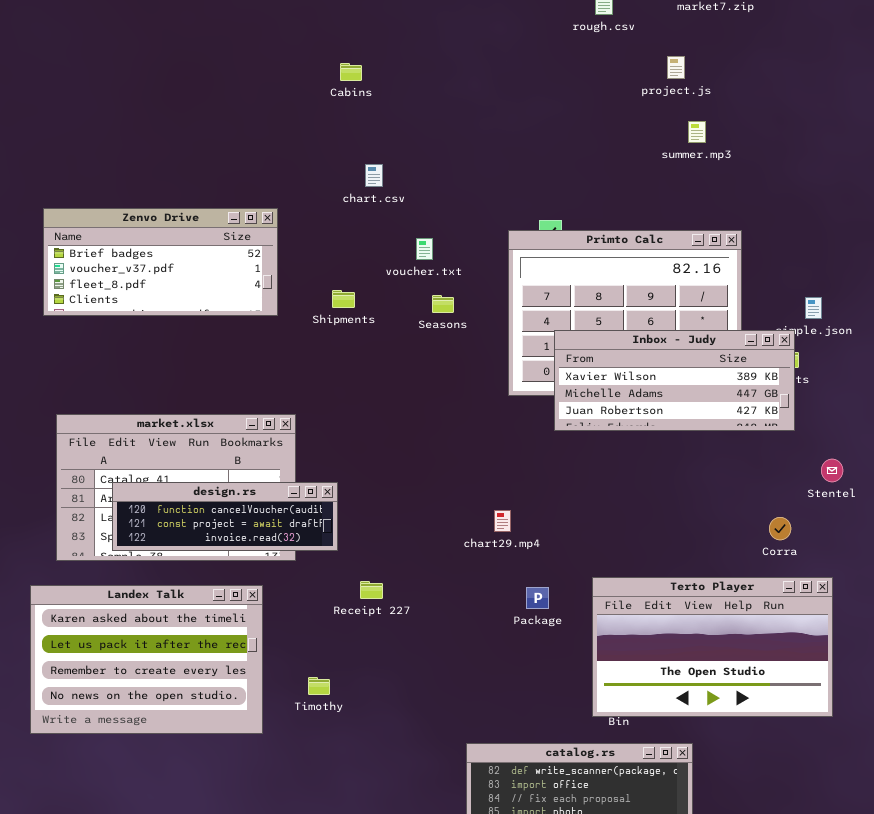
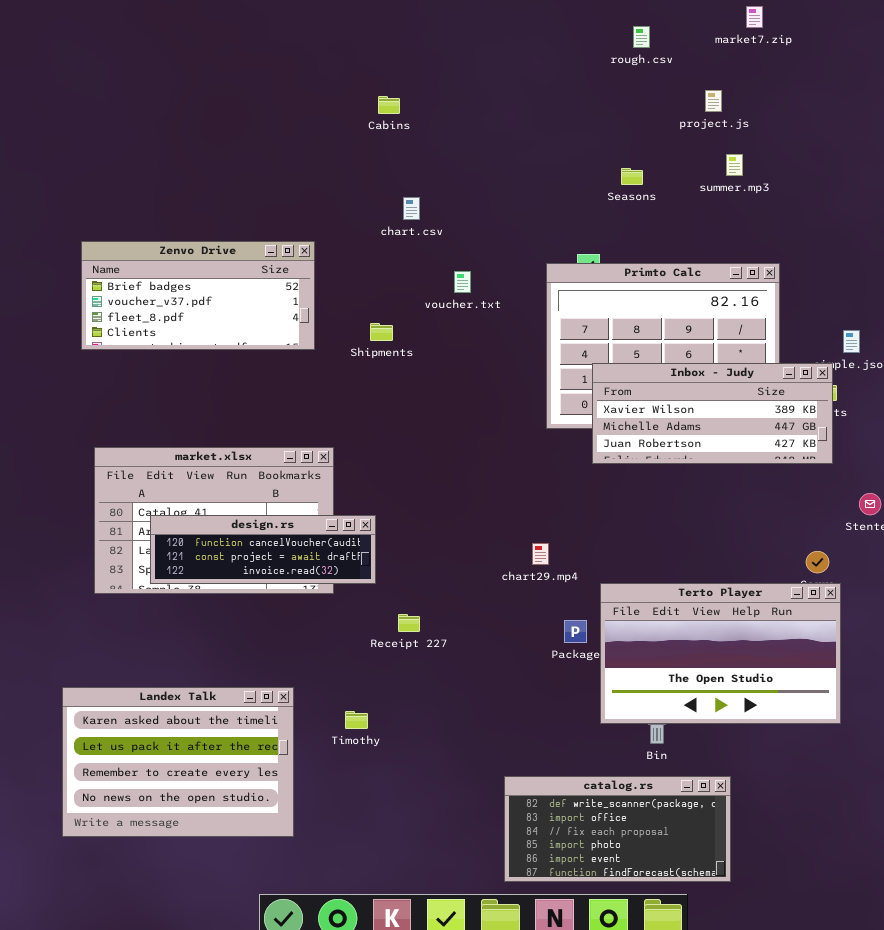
Seasons: [432,295,454,313] -> [621,168,643,185], moved
Terto Player: [592,577,833,717] -> [600,583,841,724], moved
Landex Talk: [30,585,263,734] -> [62,687,294,837], moved

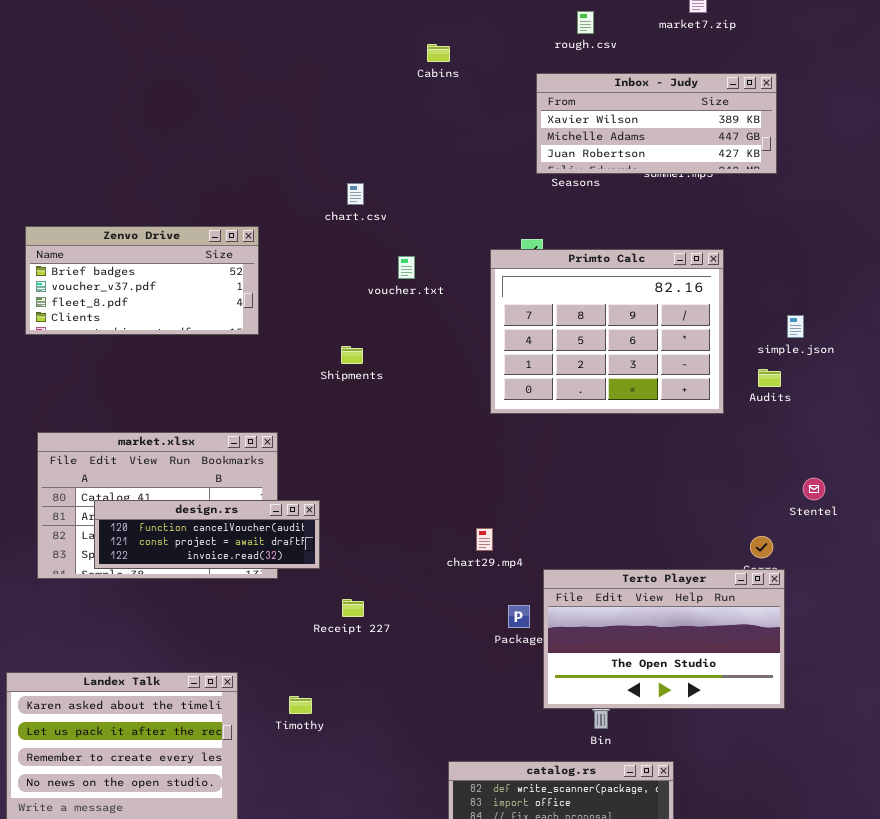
Cabins: [378,96,400,114] -> [427,44,450,62], moved
Shipments: [370,323,393,341] -> [341,346,363,364], moved
Inbox - Judy: [592,363,833,464] -> [536,73,777,174], moved

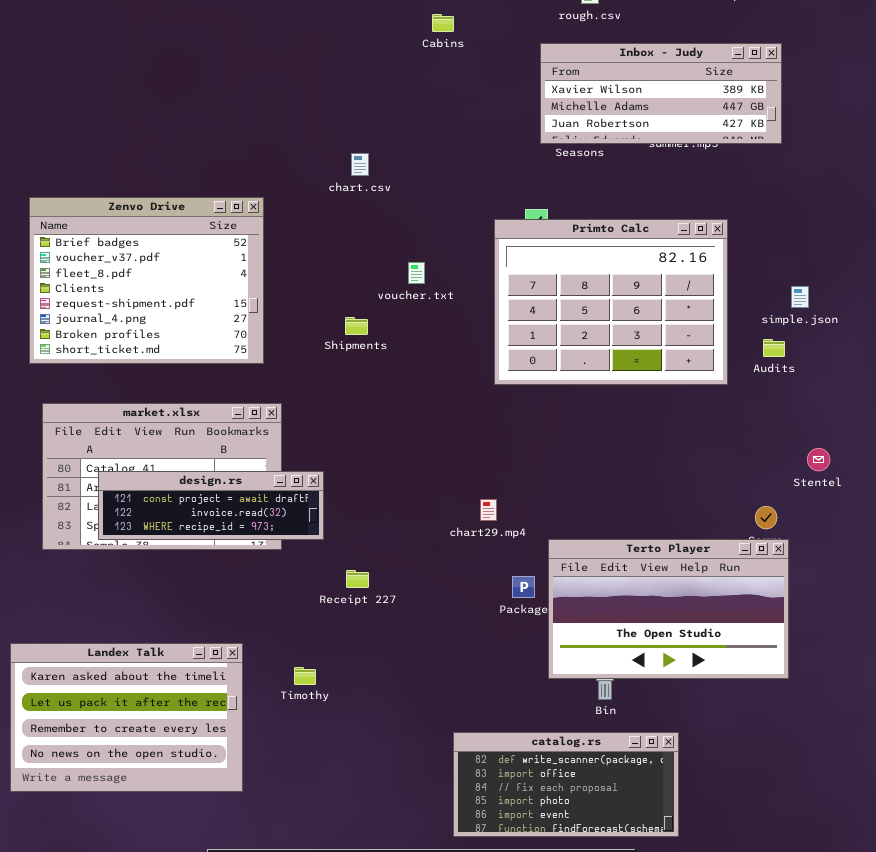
Zenvo Drive: [25,226,259,335] -> [29,197,264,364], resized
voucher.txt: [398,256,415,279] -> [408,262,425,284], moved
design.rs: [94,500,320,569] -> [98,471,324,540], scrolled down 1 row

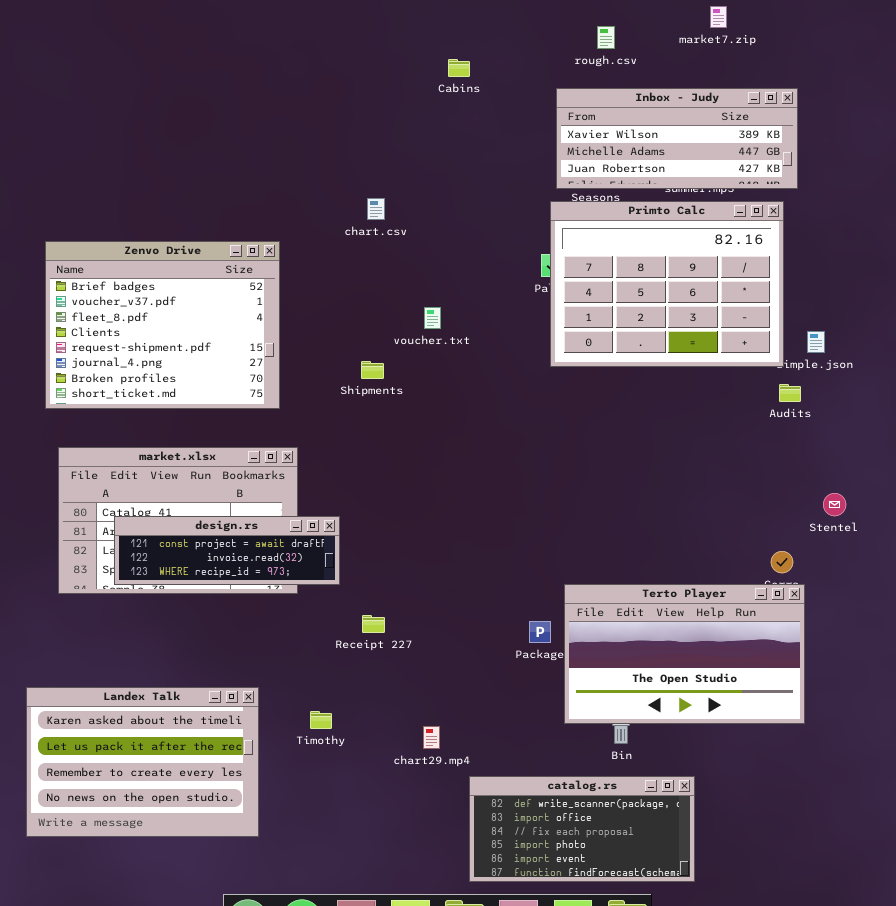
Primto Calc: [494,219,728,385] -> [550,201,784,367], moved
chart29.mp4: [480,499,497,521] -> [423,726,440,749], moved

